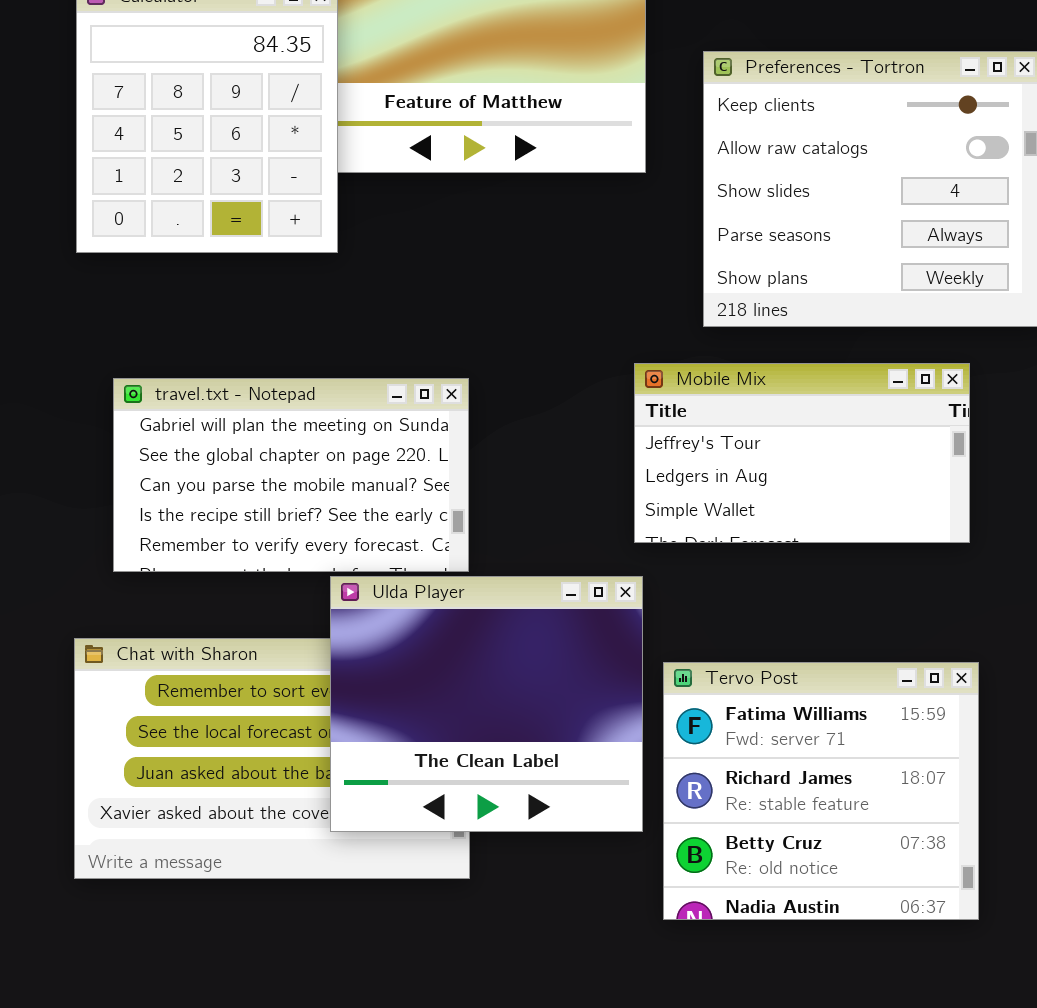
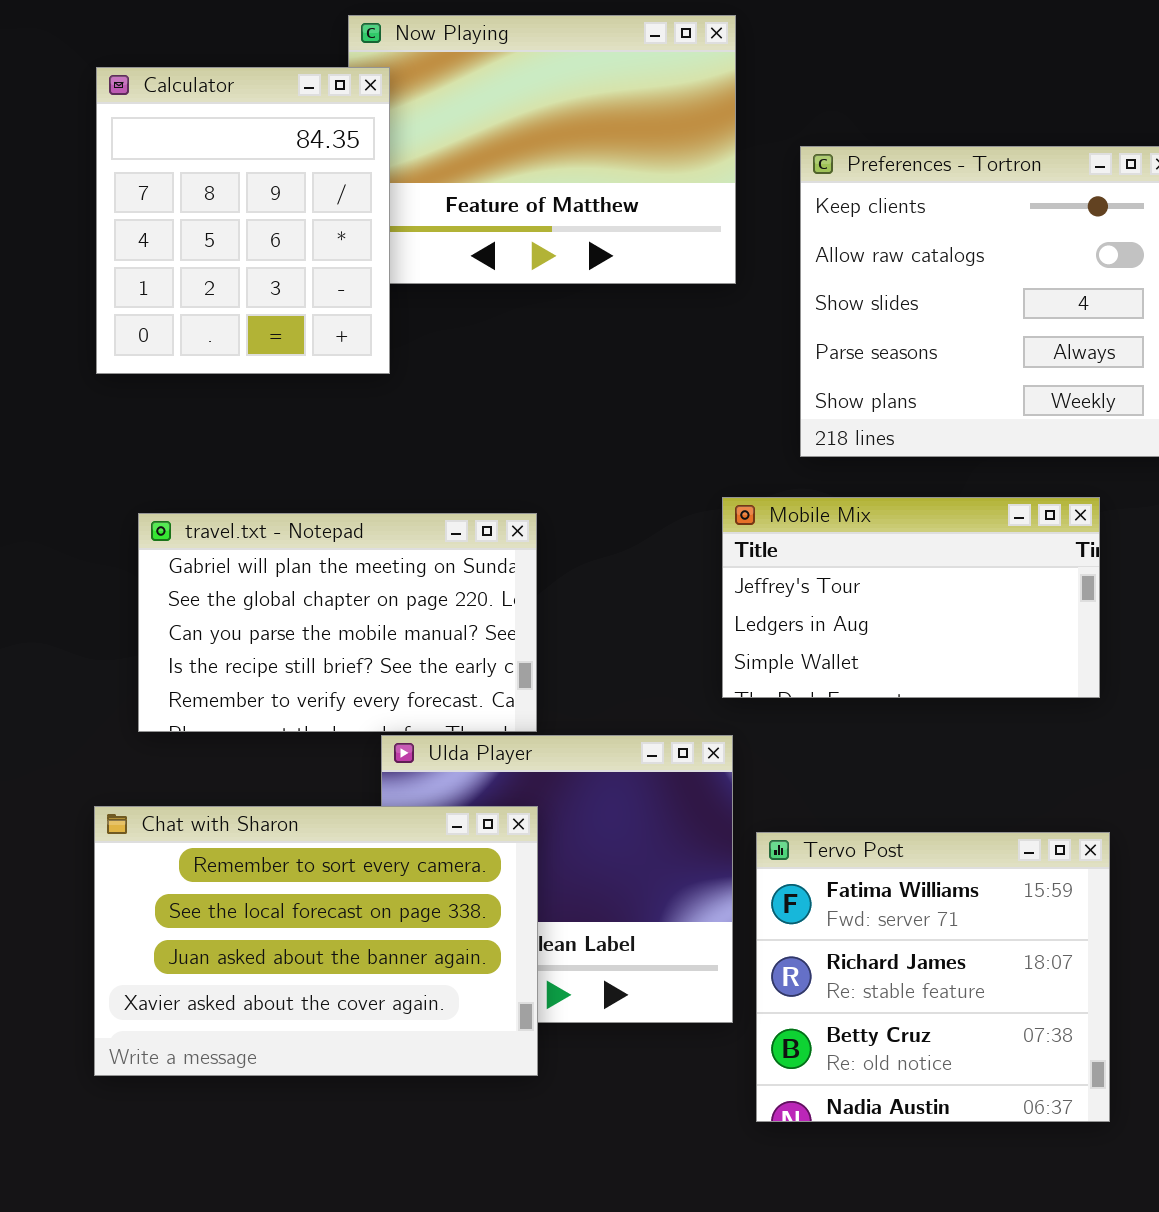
Chat with Sharon: [74,638,470,879] -> [94,806,538,1076], raised

